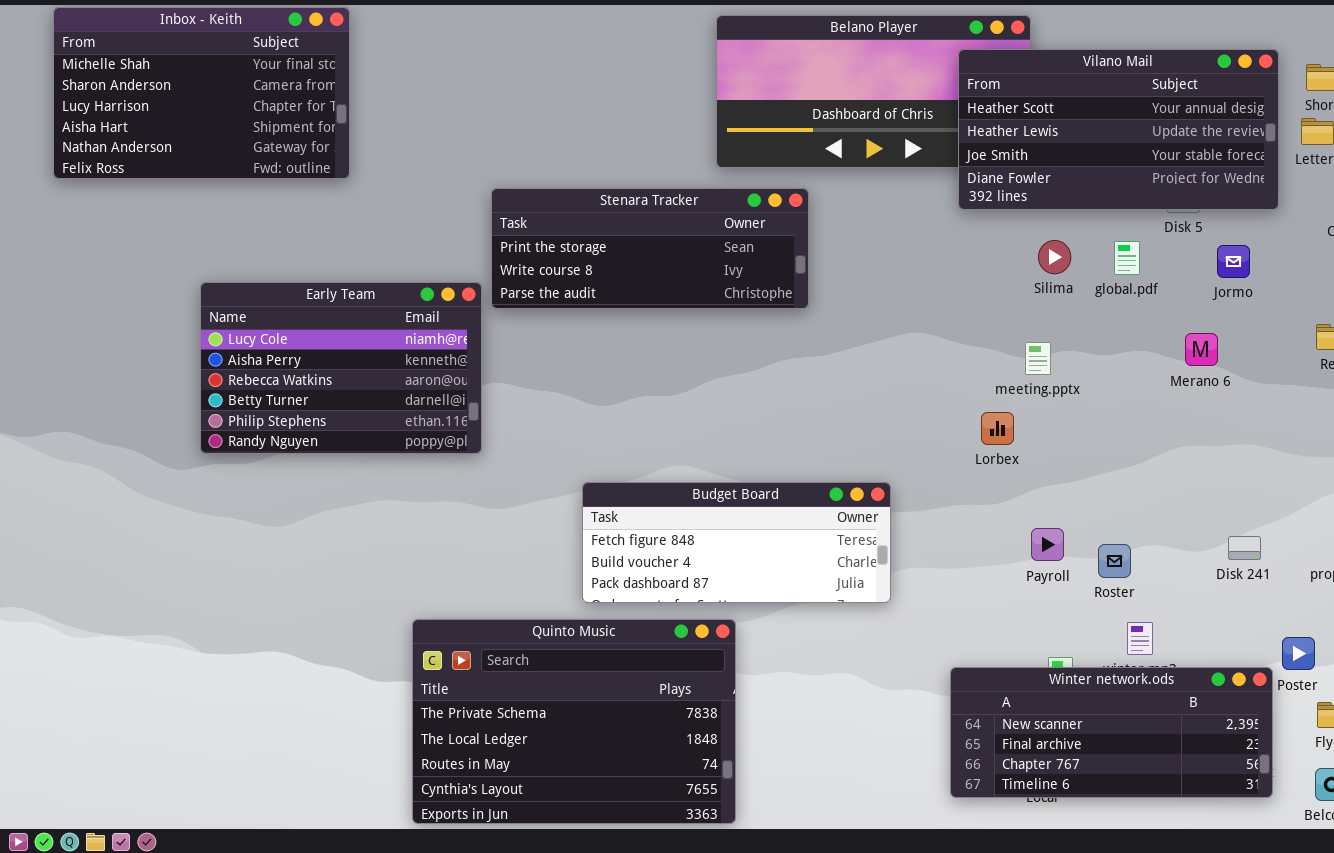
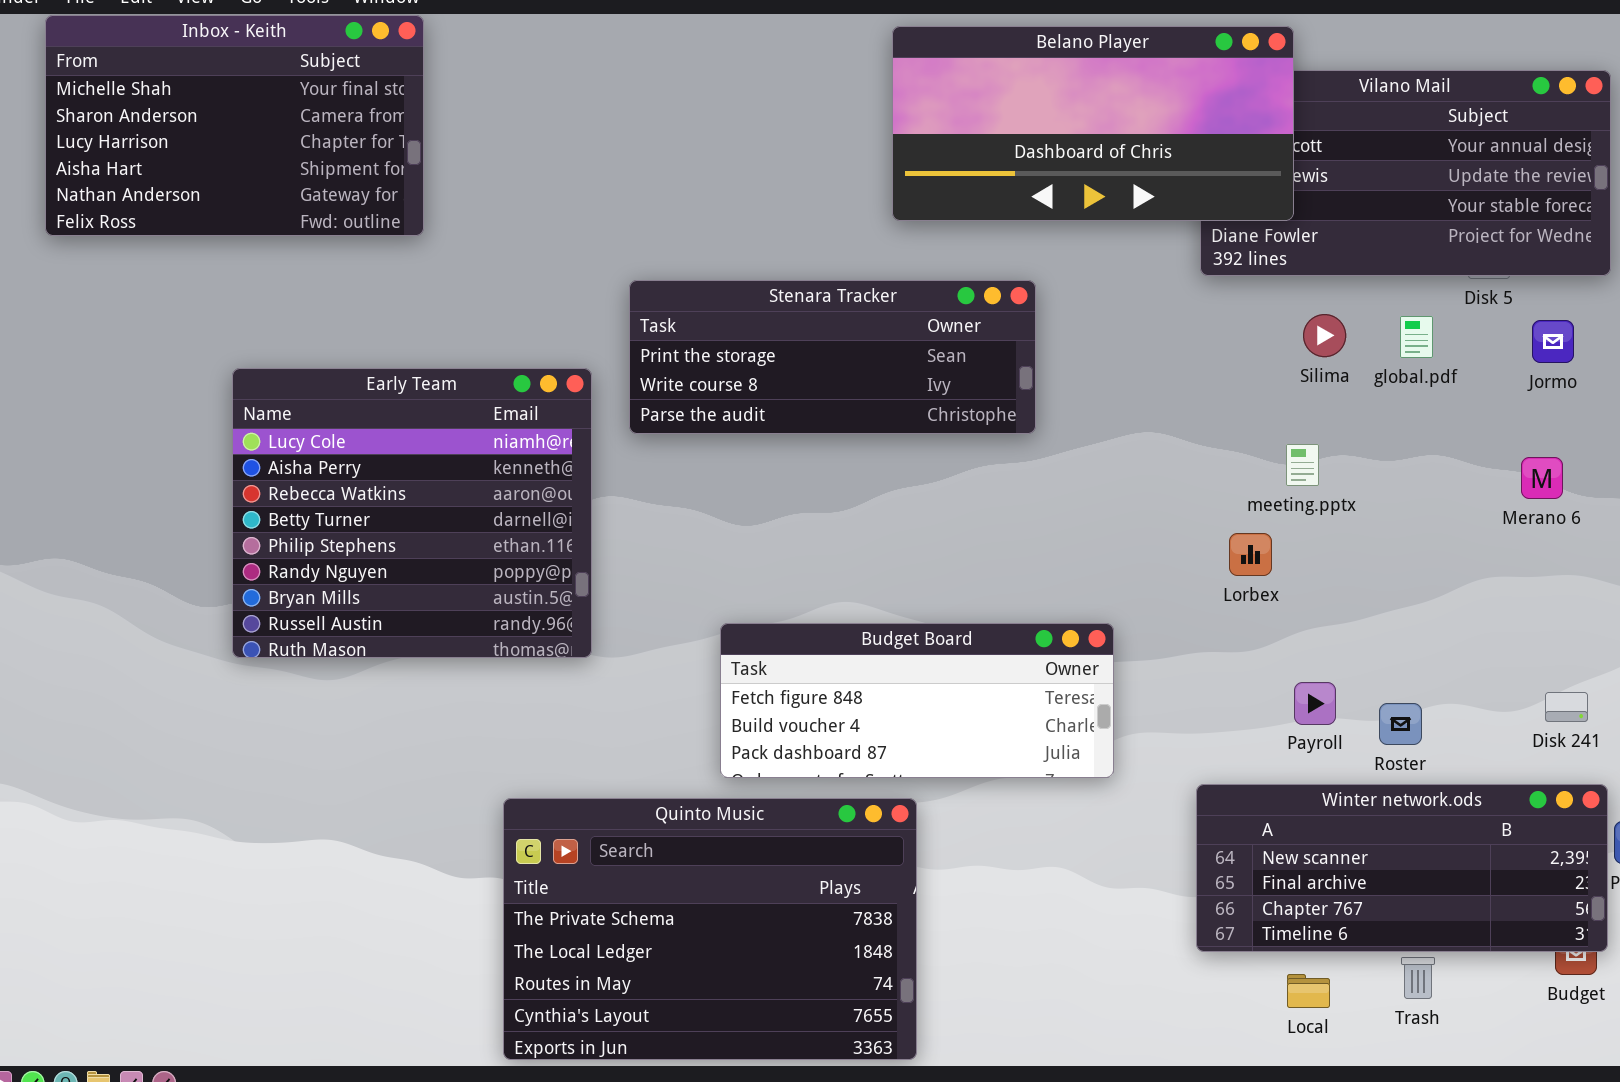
Belano Player: [716,15,1031,168] -> [892,26,1294,221], raised
Stenara Tracker: [491,188,809,309] -> [629,280,1036,434], moved
Early Team: [200,282,482,454] -> [232,368,592,658], resized
Merano 6: [1185,333,1218,366] -> [1521,457,1563,499], moved
Winter network.ods: [950,667,1273,798] -> [1196,784,1608,952], moved

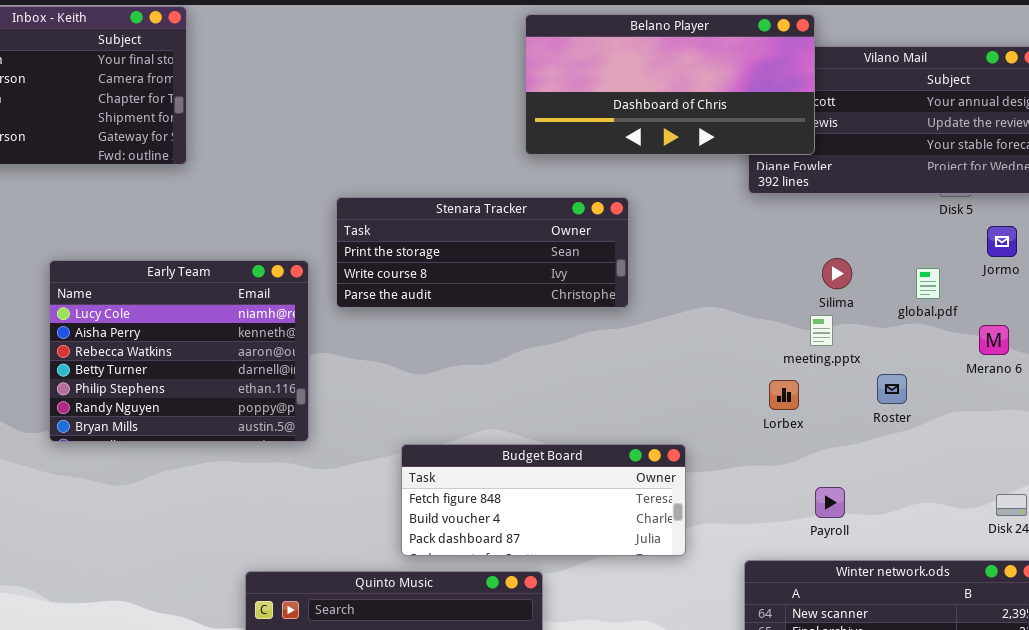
Silima: [1303,314,1346,357] -> [822,258,852,289], moved
global.pdf: [1400,316,1433,358] -> [916,268,940,299], moved
Early Team: [232,368,592,658] -> [49,260,309,442], resized
Roster: [1379,703,1422,745] -> [877,374,907,404], moved

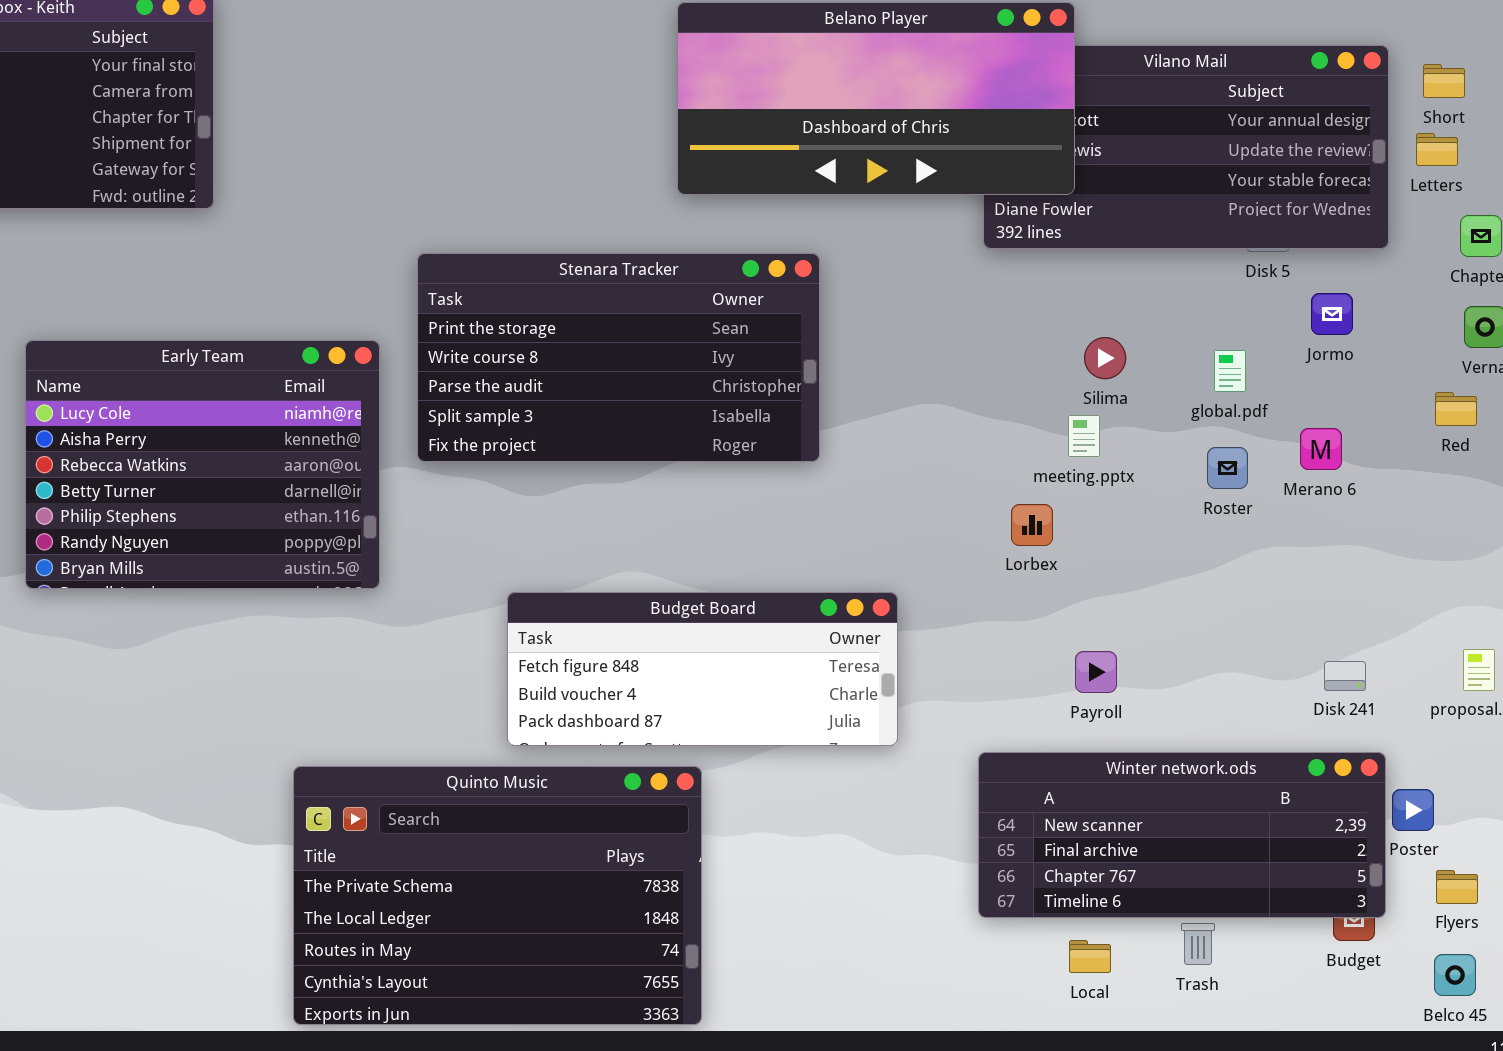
Stenara Tracker: [336,197,629,308] -> [417,253,820,462], resized
Roster: [877,374,907,404] -> [1207,447,1248,489], moved

